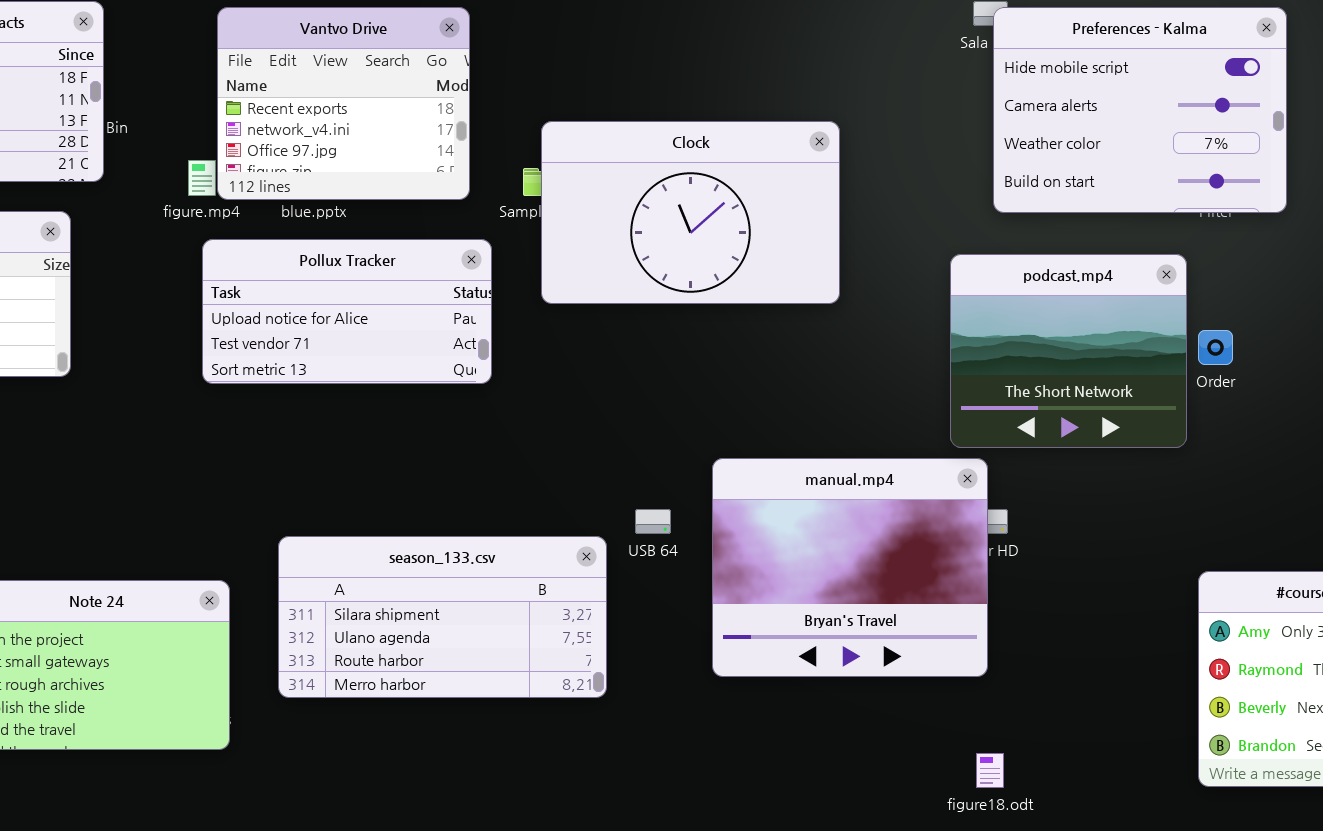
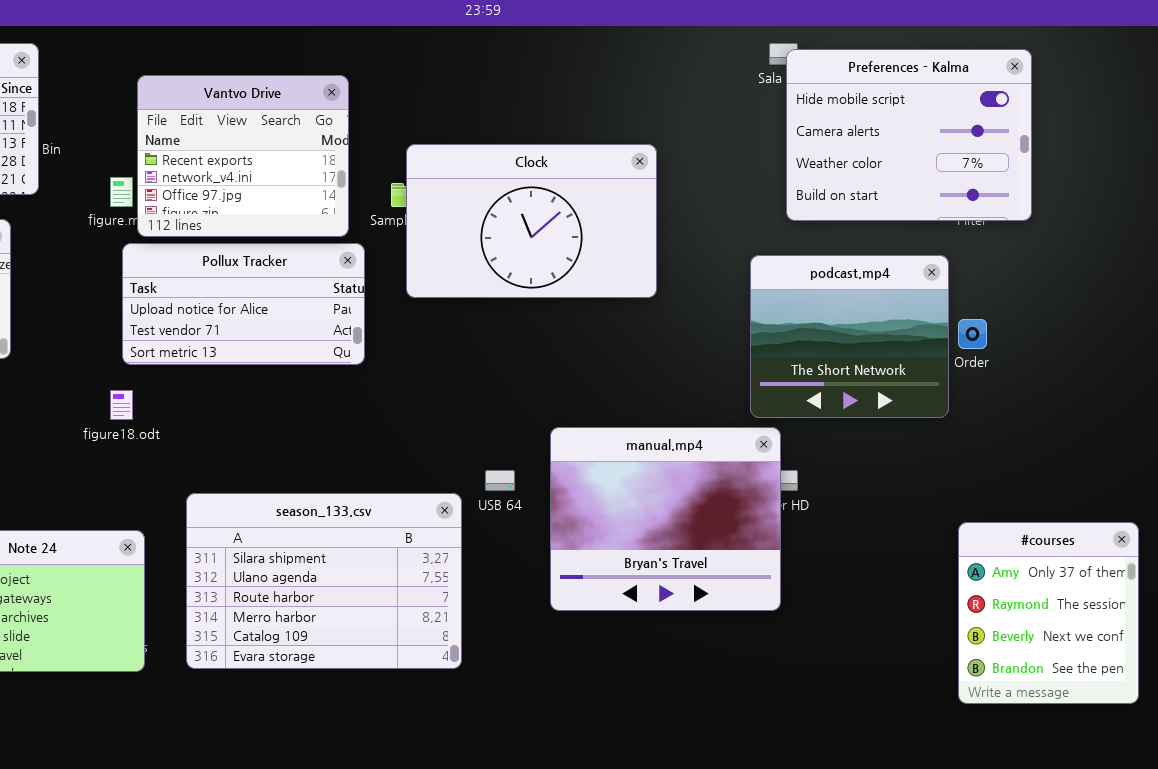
Vantvo Drive: [217,7,470,200] -> [137,75,349,237], moved
season_133.csv: [278,536,607,698] -> [186,493,462,669], resized
figure18.odt: [976,753,1004,788] -> [110,390,133,420], moved

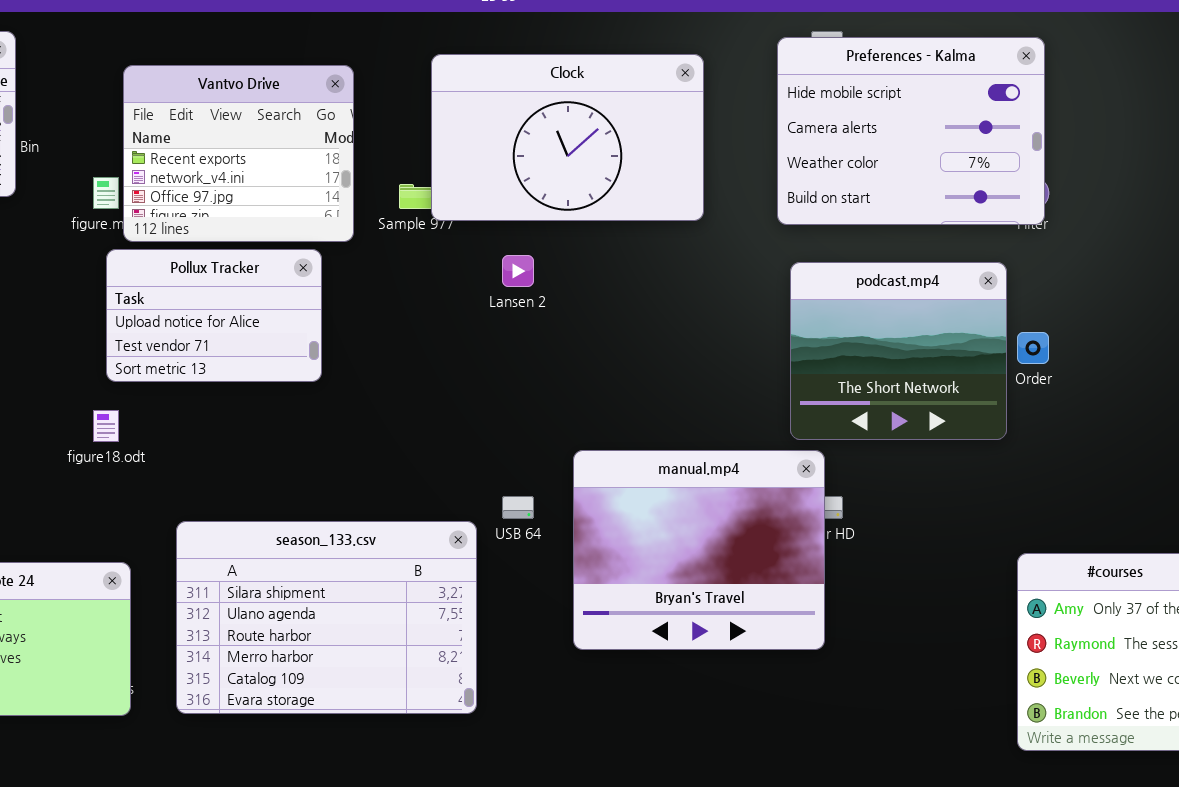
Preferences - Kalma: [786,49,1032,221] -> [777,37,1045,225], moved
Clock: [406,144,657,298] -> [431,54,704,221], moved
Pollux Tracker: [122,243,365,365] -> [106,249,322,382], resized

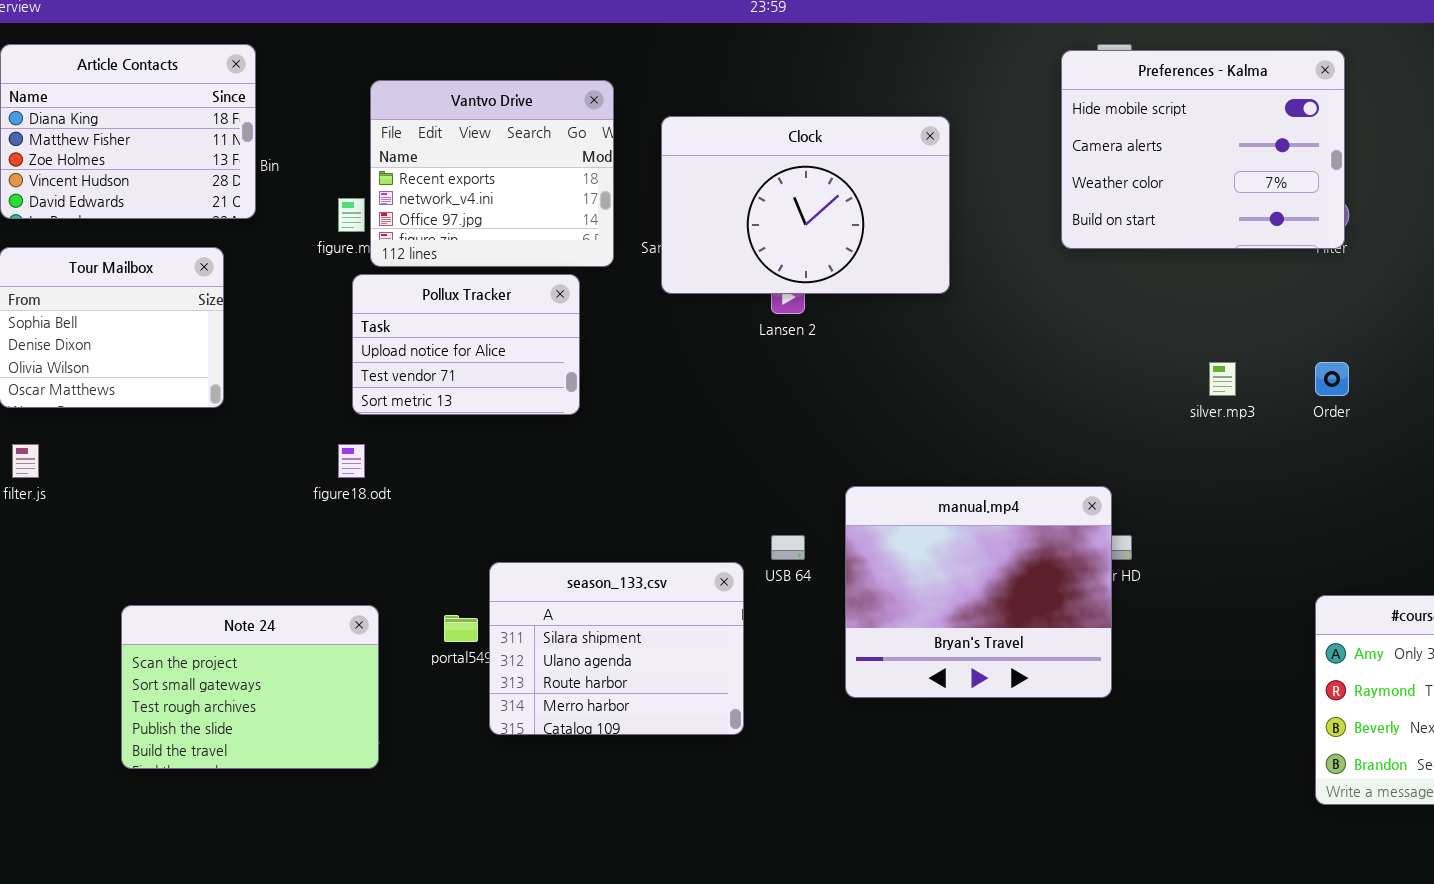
Clock: [431,54,704,221] -> [661,116,950,294], moved
podcast.mp4: [790,262,1007,440] -> none, closed
season_133.csv: [176,521,477,714] -> [489,562,744,735], resized

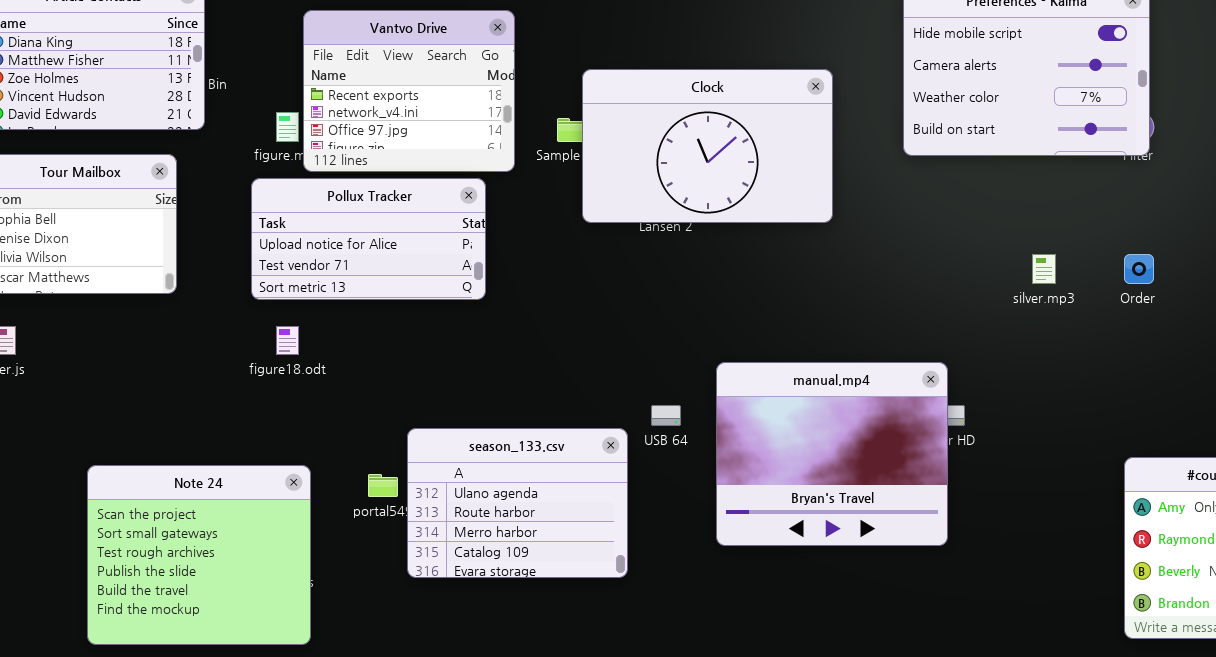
Clock: [661,116,950,294] -> [582,69,833,223], moved
Pollux Tracker: [352,274,580,415] -> [251,178,486,300], resized
season_133.csv: [489,562,744,735] -> [407,428,628,578], scrolled down 1 row
Note 24: [121,605,379,769] -> [87,465,311,645], resized

